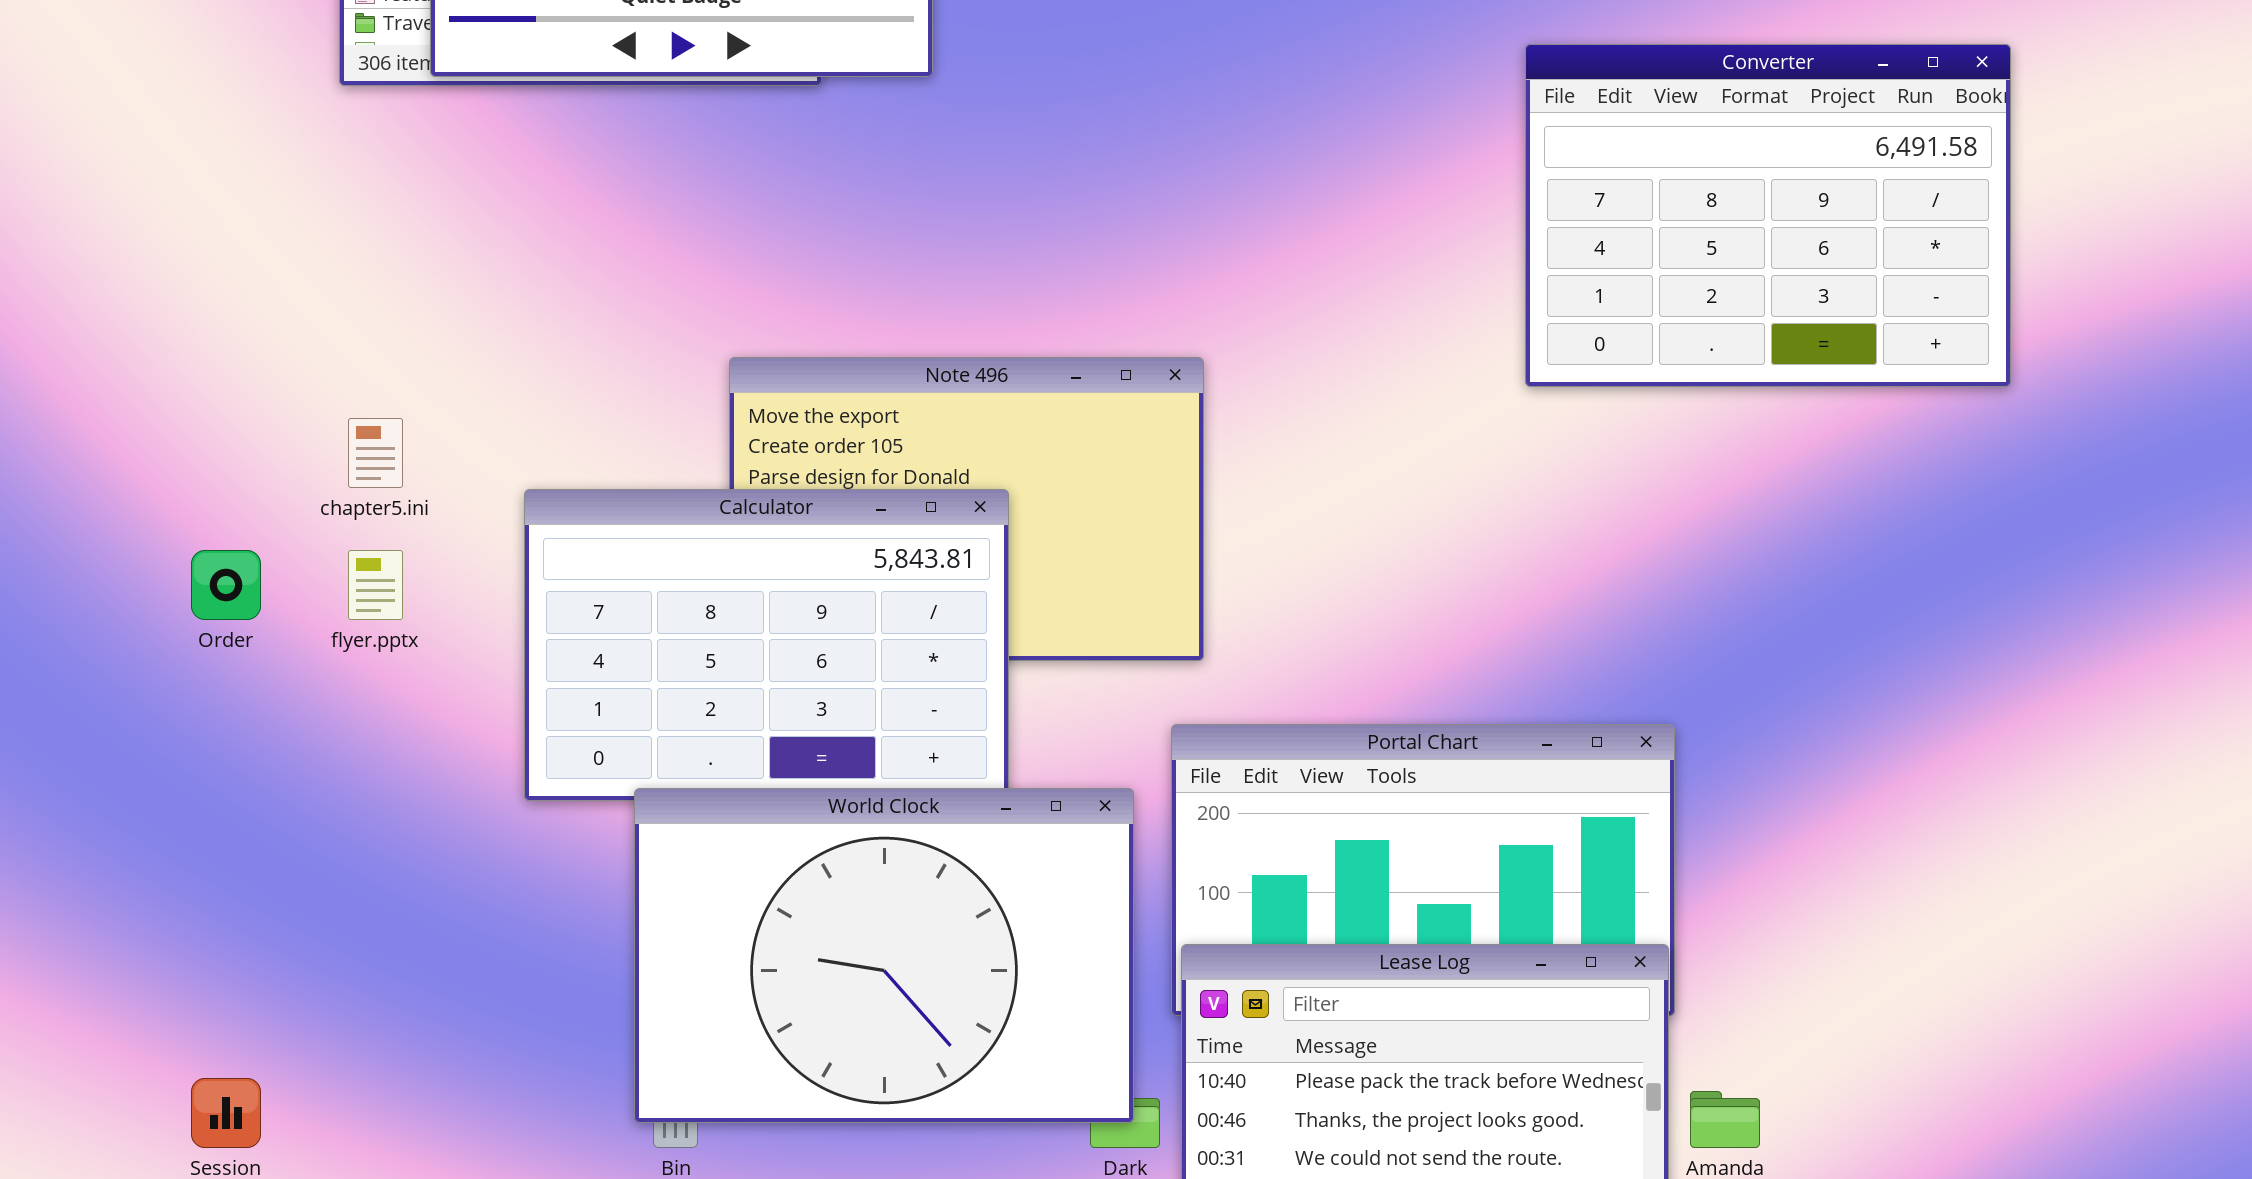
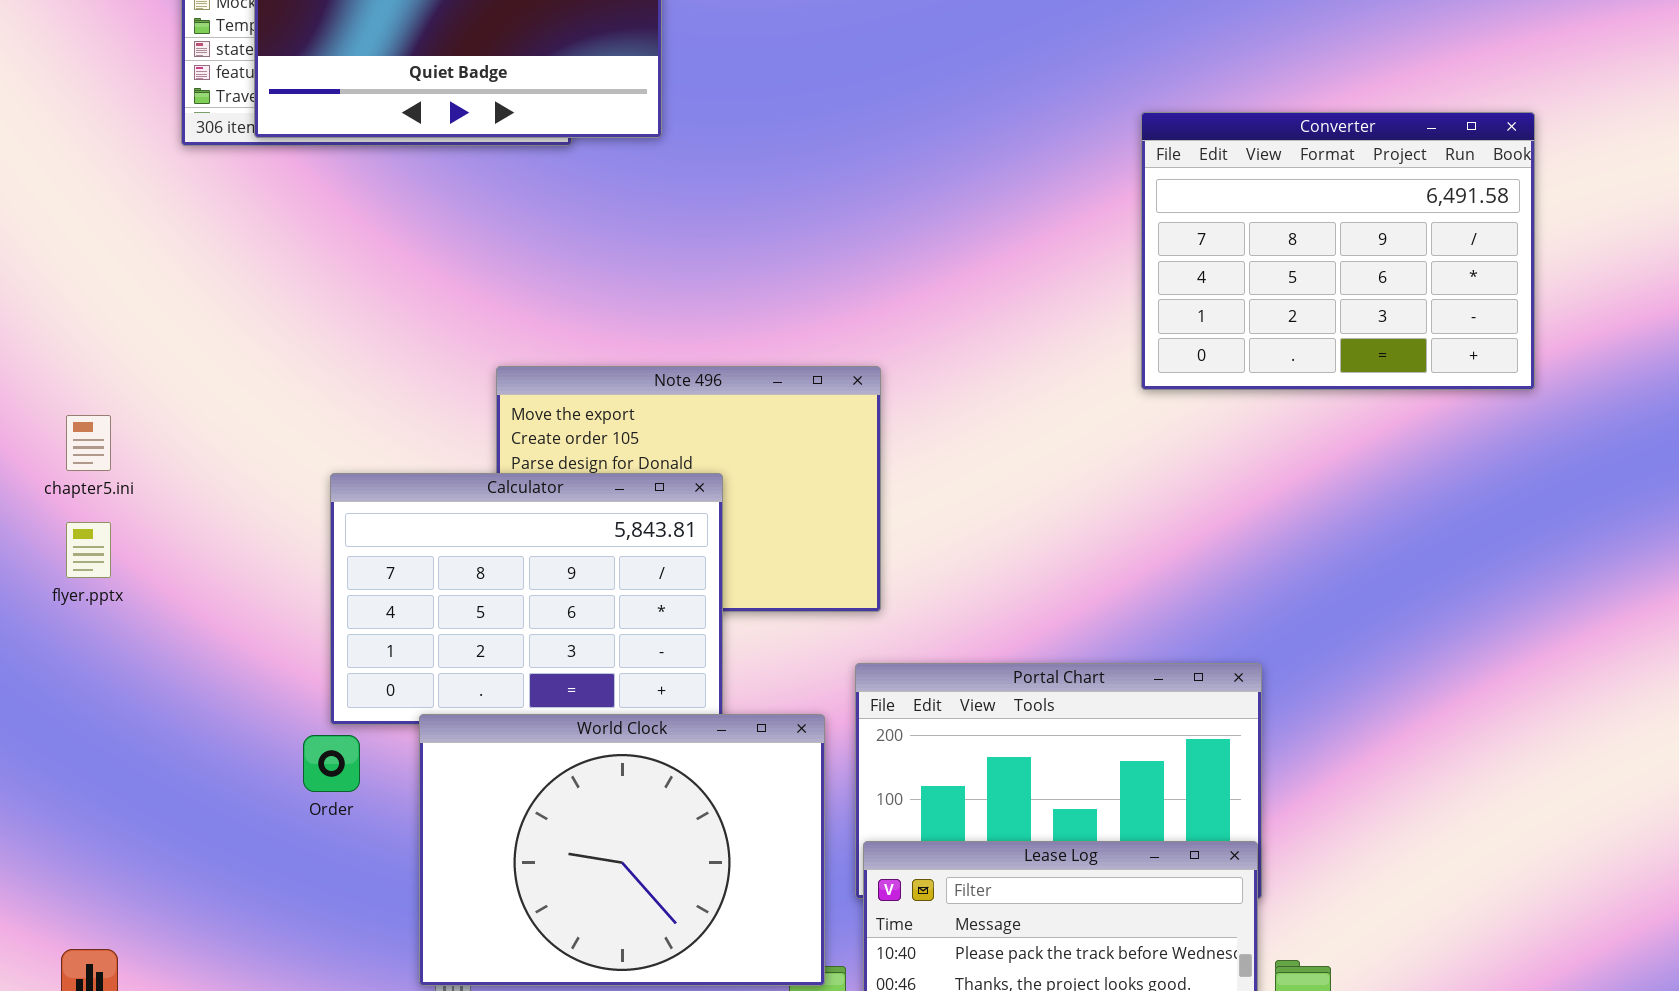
chapter5.ini: [348,418,403,488] -> [66,415,111,471], moved
Order: [191,550,261,620] -> [303,735,360,792], moved
flyer.pptx: [348,550,403,620] -> [66,522,111,578], moved

